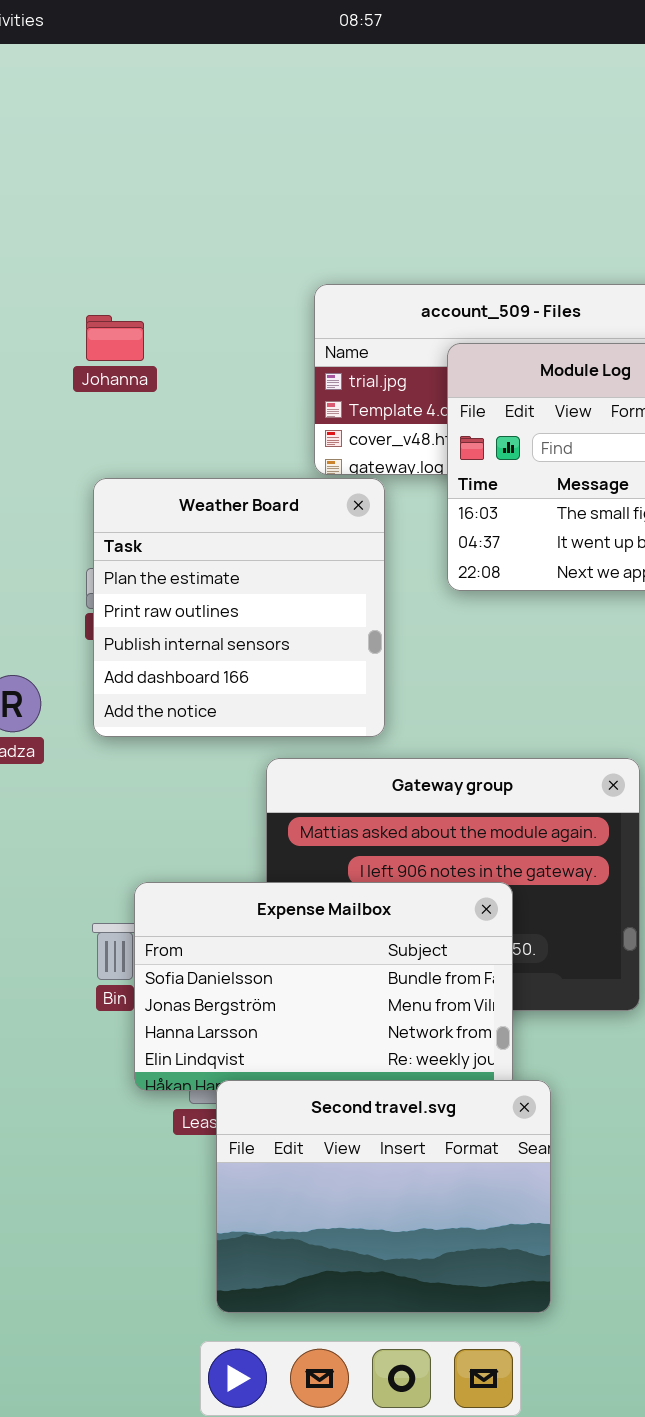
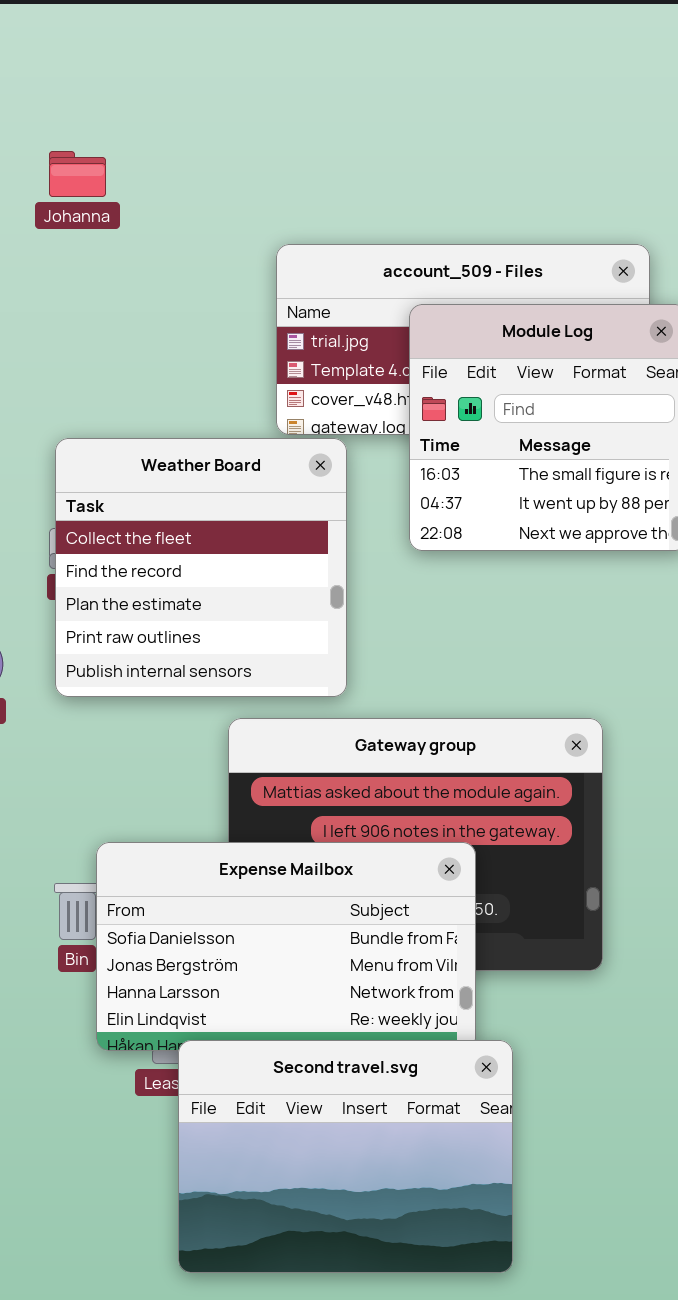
Johanna: [86,315,144,361] -> [49,151,106,197], moved
Weather Board: [93,478,385,737] -> [55,438,347,697], scrolled up 2 rows

